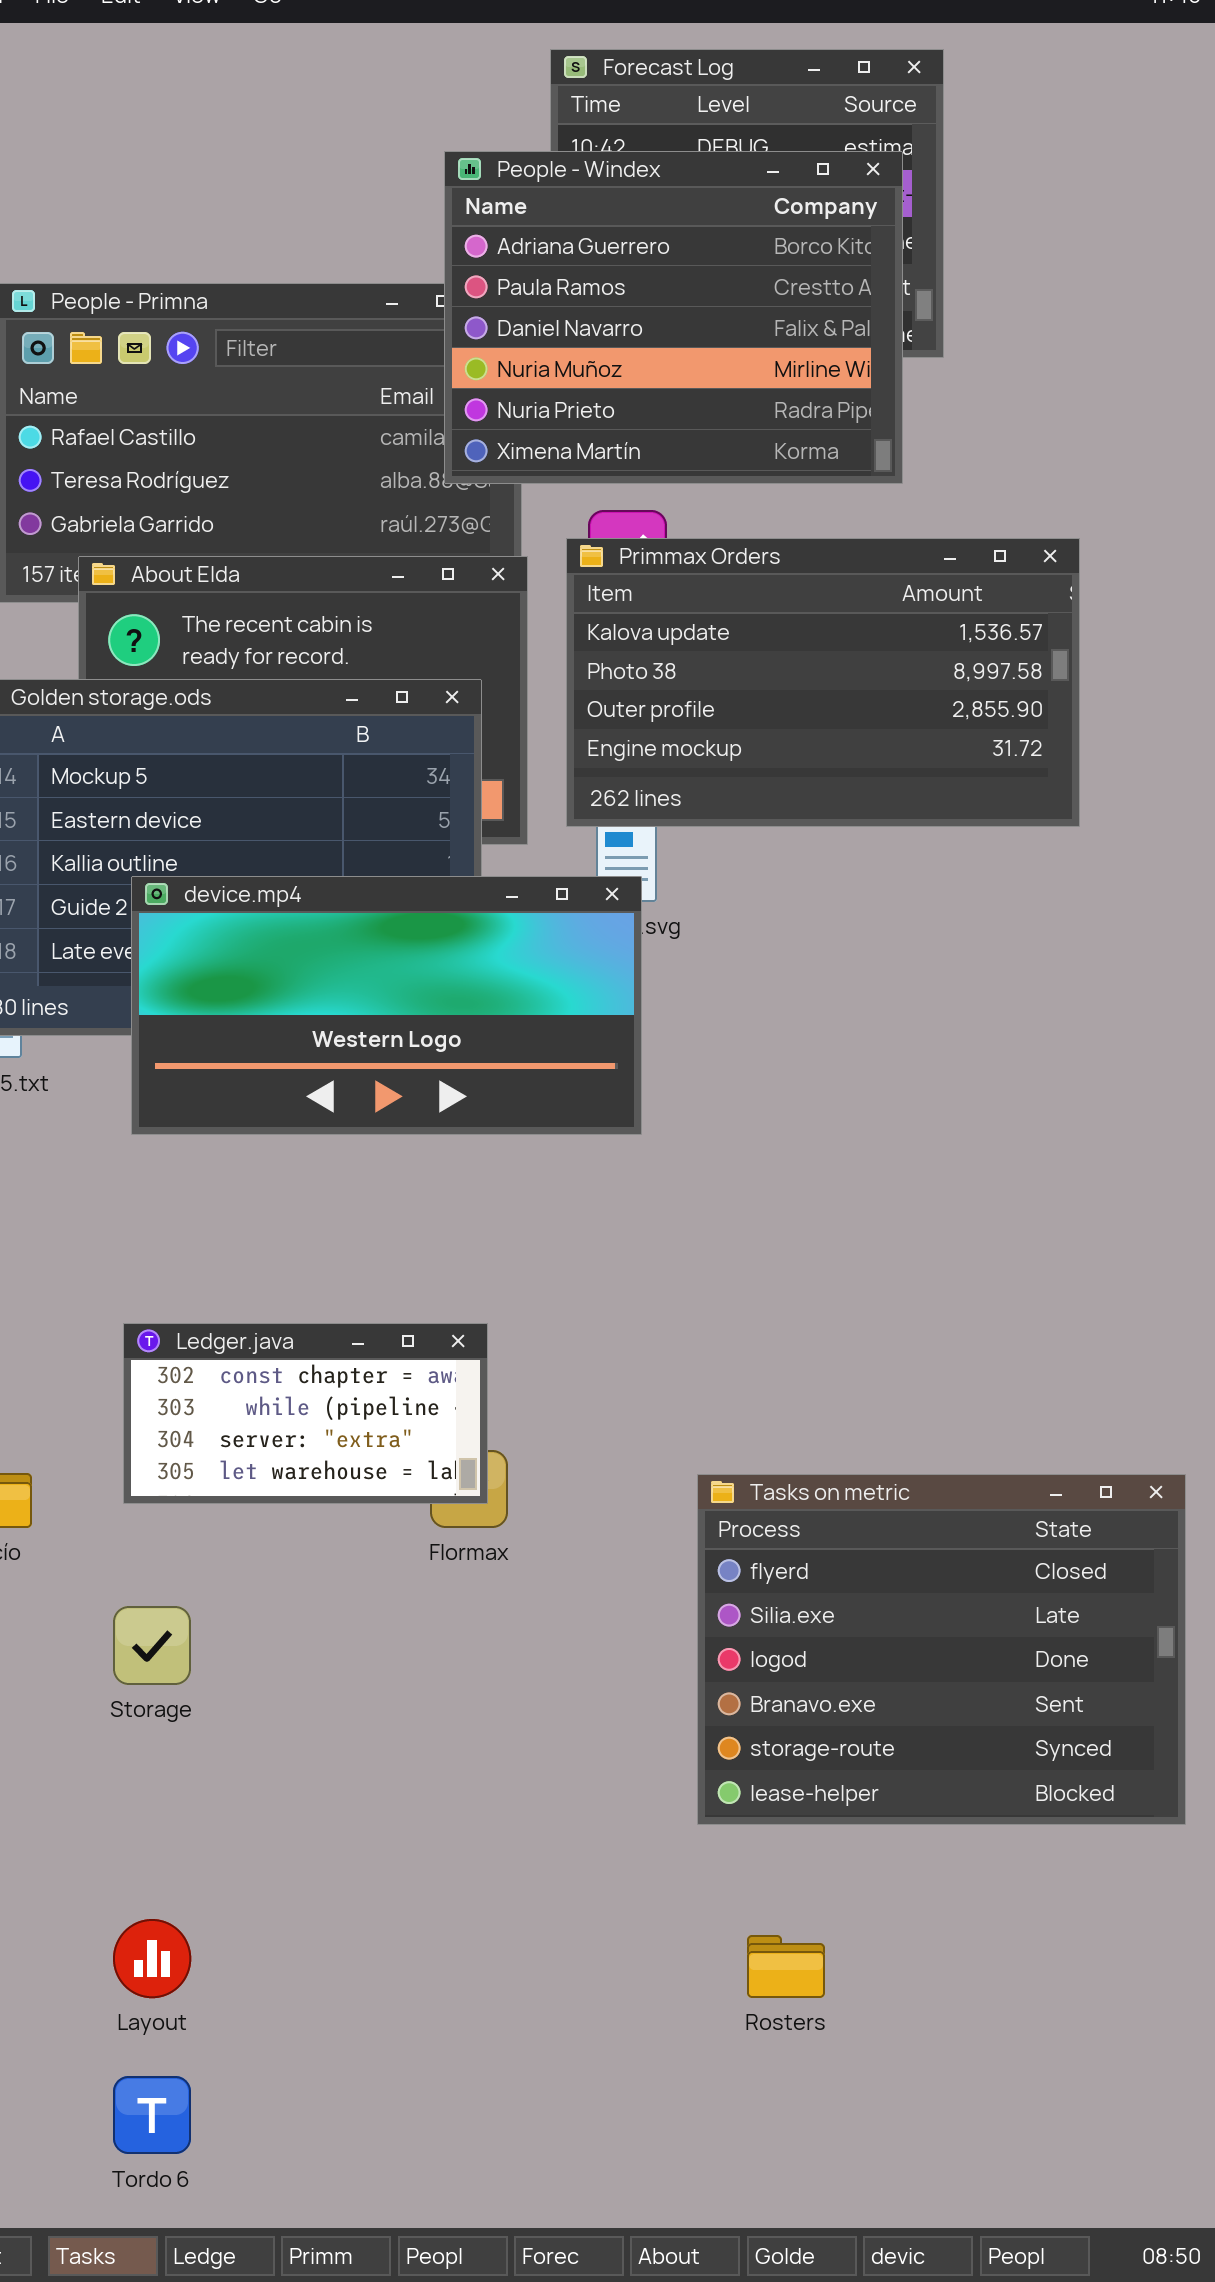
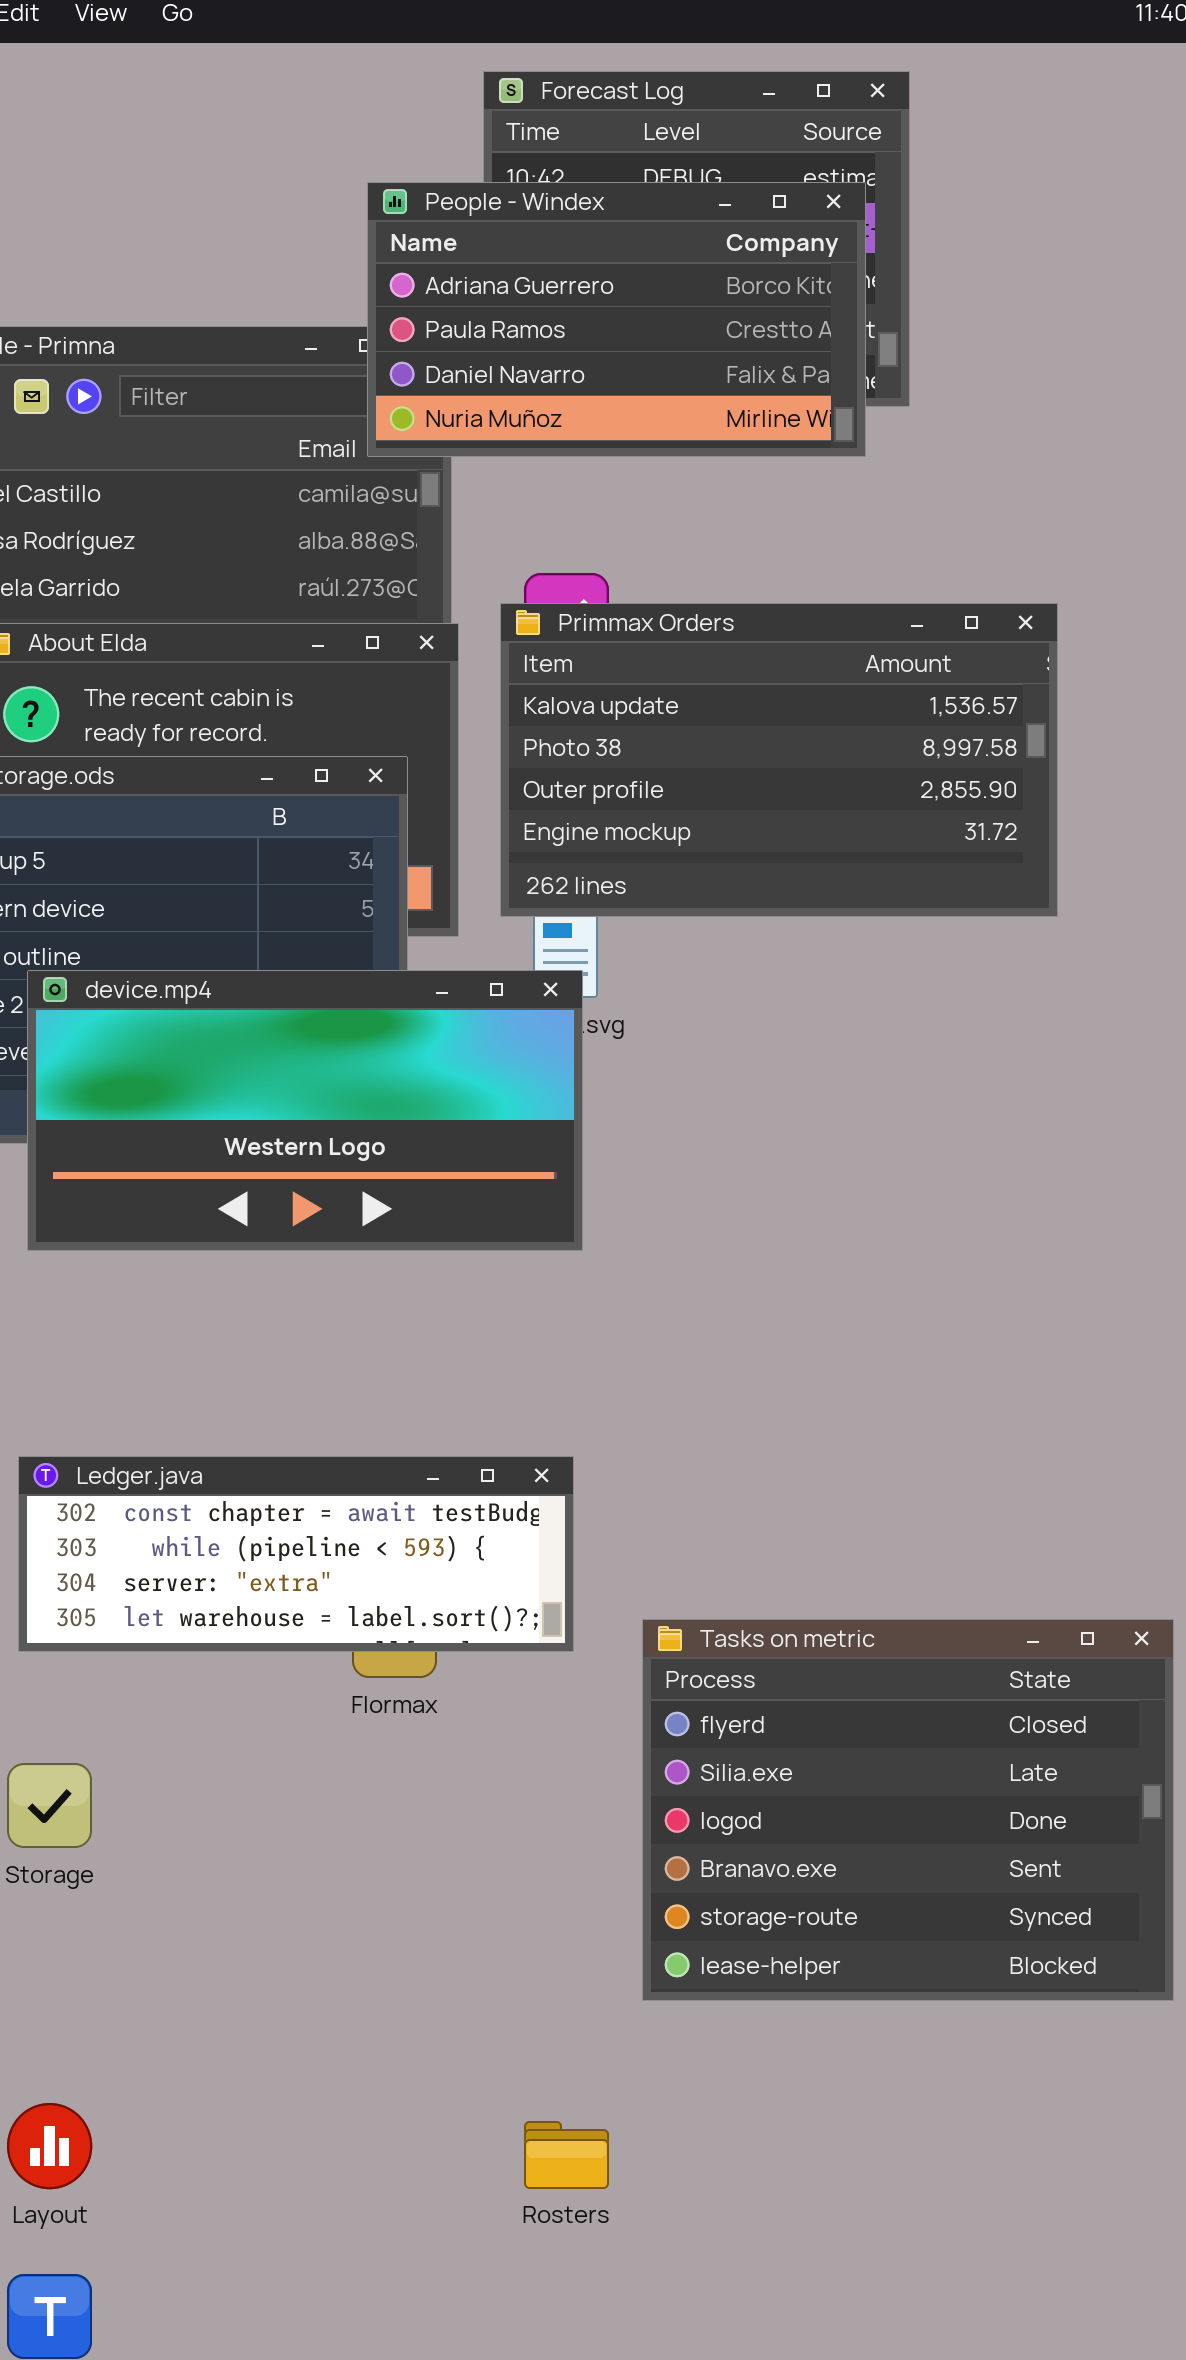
People - Windex: [444,151,903,484] -> [367,182,866,457], resized
Ledger.java: [123,1323,488,1504] -> [18,1456,574,1652], resized
Rosters: [747,1935,825,1998] -> [524,2121,609,2189], moved

